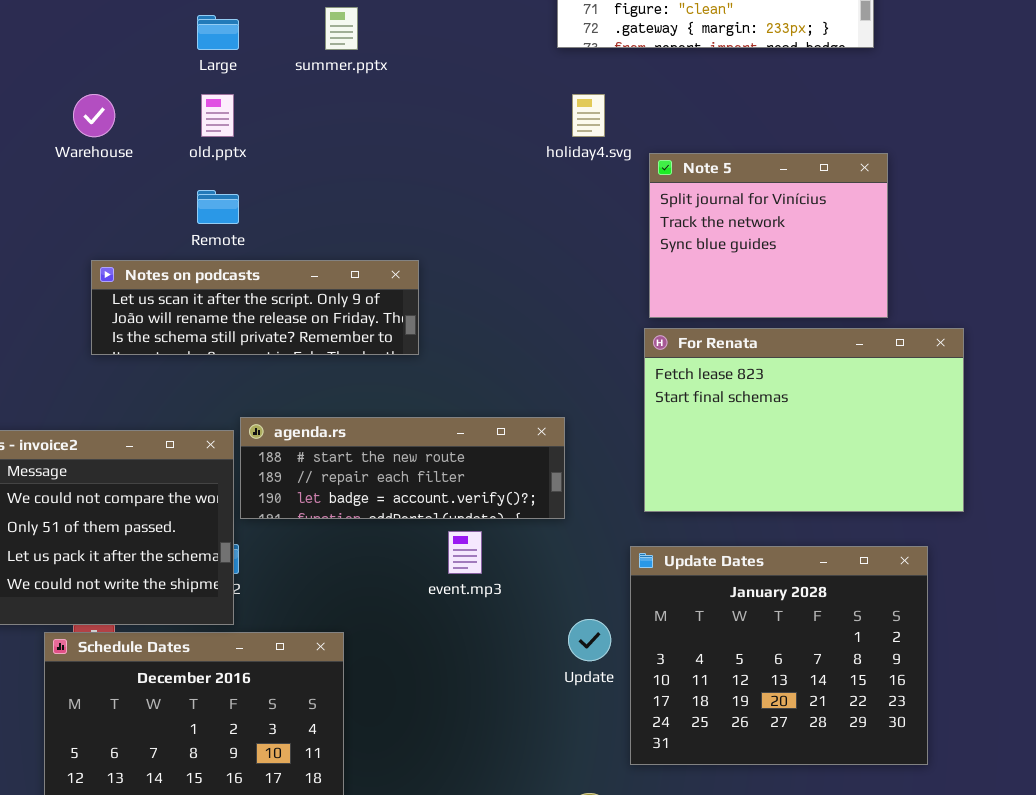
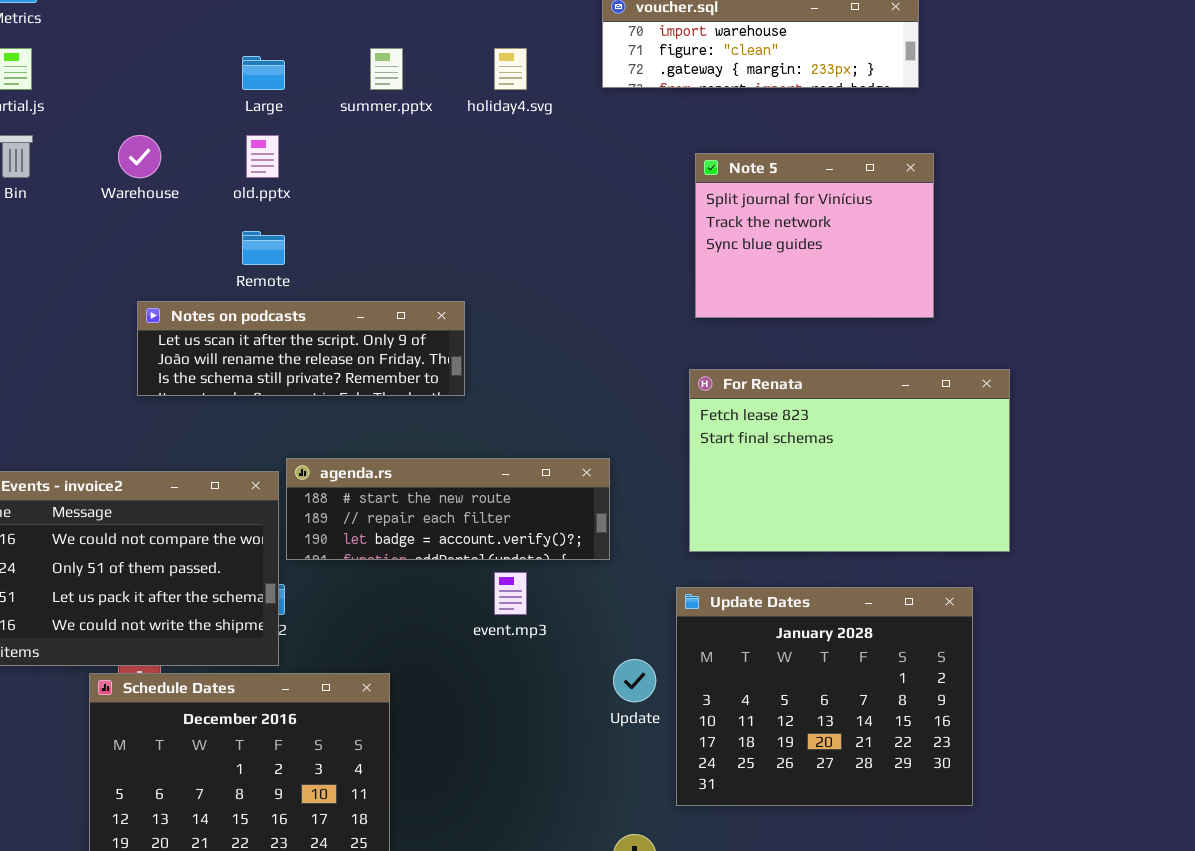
holiday4.svg: [572,94,605,137] -> [494,48,527,90], moved
Note 5: [649,153,888,318] -> [695,153,934,318], moved

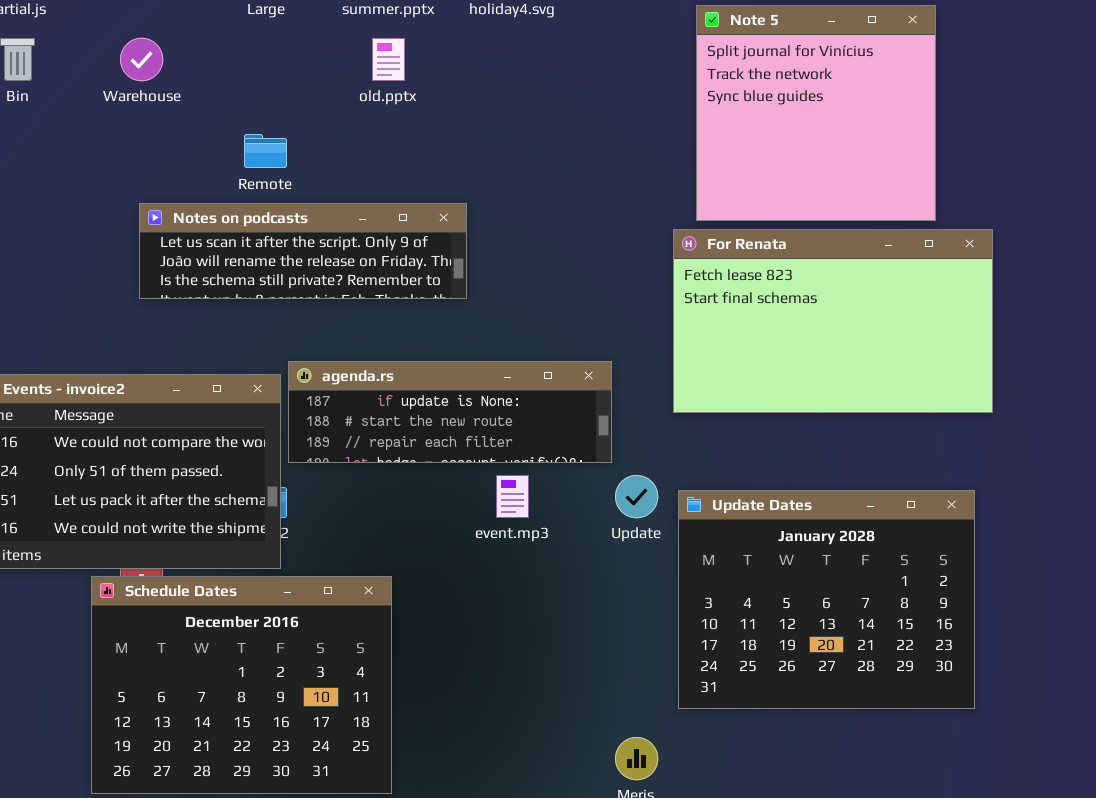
old.pptx: [246,135,279,178] -> [372,38,405,81], moved
Note 5: [695,153,934,318] -> [696,5,936,221], resized
For Renata: [689,369,1010,552] -> [673,229,993,413], moved
agenda.rs: [286,458,610,560] -> [288,361,612,463], scrolled up 1 row
Update: [613,659,656,702] -> [615,475,658,518], moved

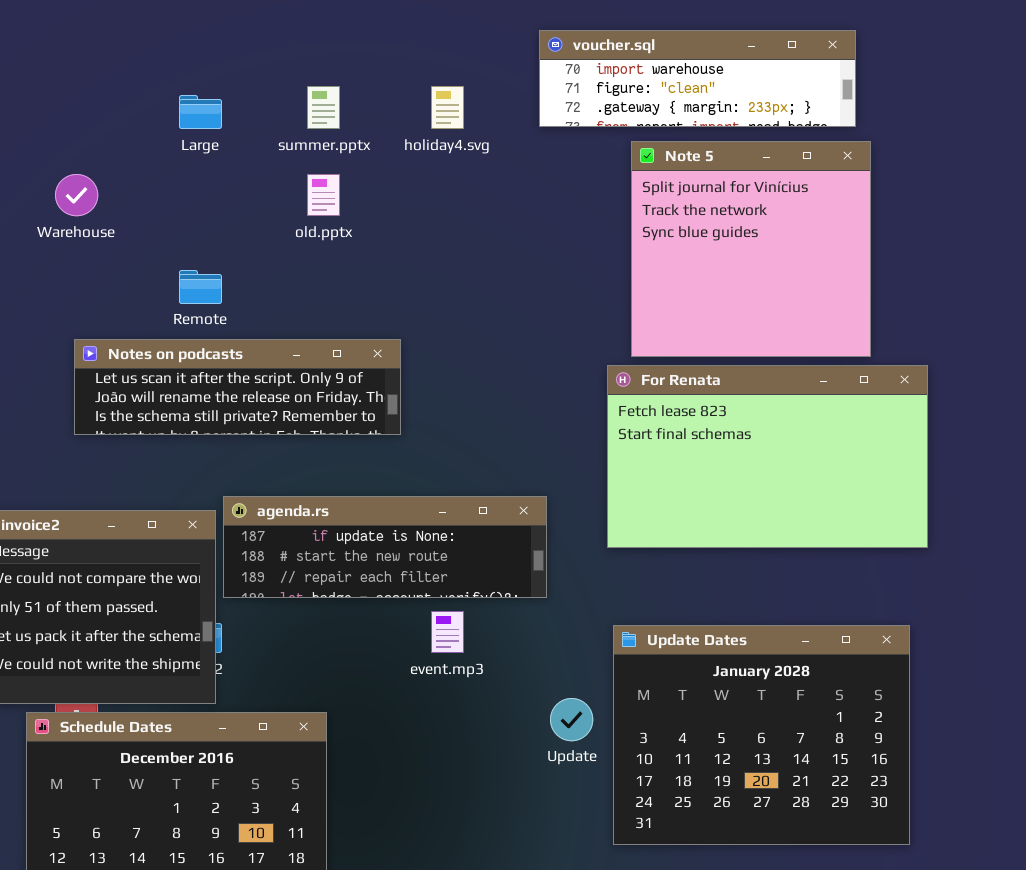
Update: [615,475,658,518] -> [550,698,593,741], moved

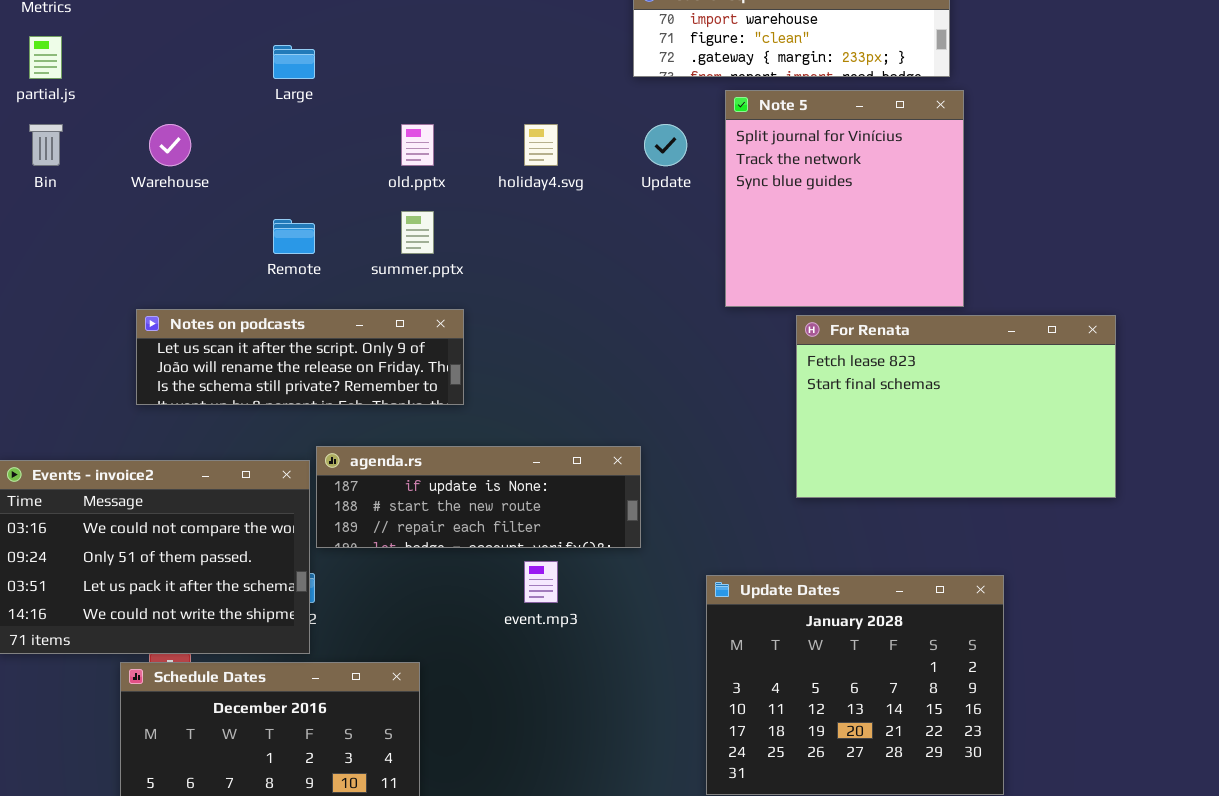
summer.pptx: [307,86,340,129] -> [401,211,434,254], moved
holiday4.svg: [431,86,464,129] -> [524,124,558,166], moved
Notes on podcasts: [74,339,401,435] -> [136,309,464,405], moved
For Renata: [607,365,928,548] -> [796,315,1116,498], moved
Update: [550,698,593,741] -> [644,124,687,166], moved

